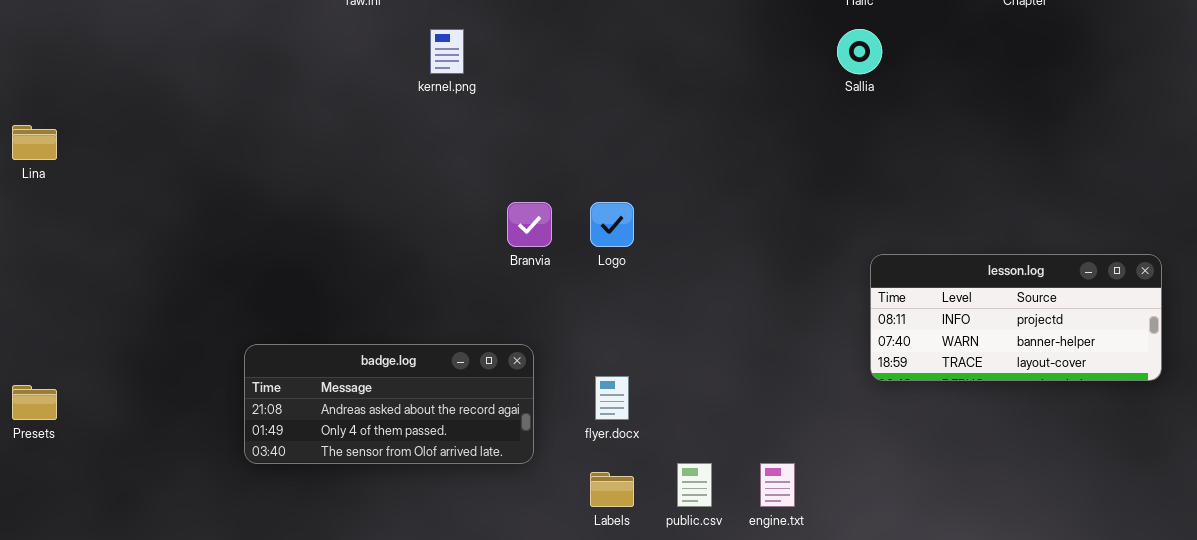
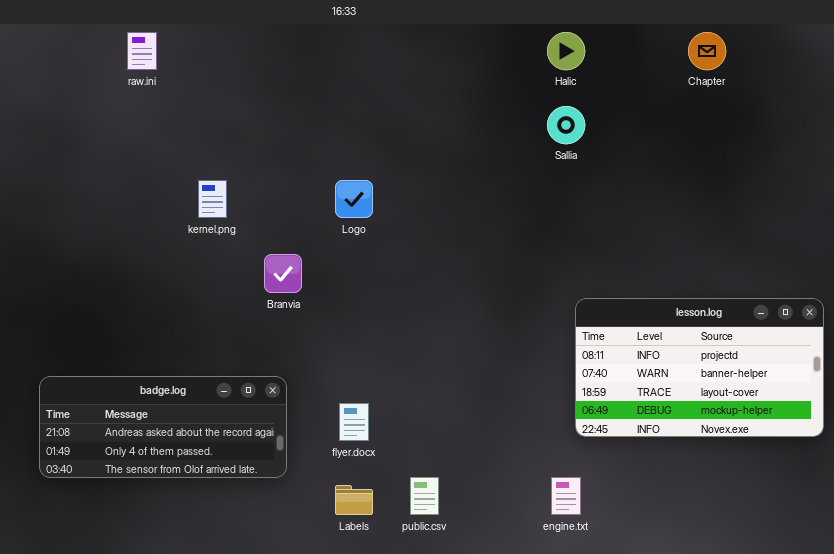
kernel.png: [430,29,464,74] -> [198,180,227,218], moved
Logo: [590,202,634,247] -> [335,180,373,218], moved
lesson.log: [870,254,1162,381] -> [575,298,824,437], resized
engine.txt: [760,463,795,507] -> [551,477,581,515], moved

